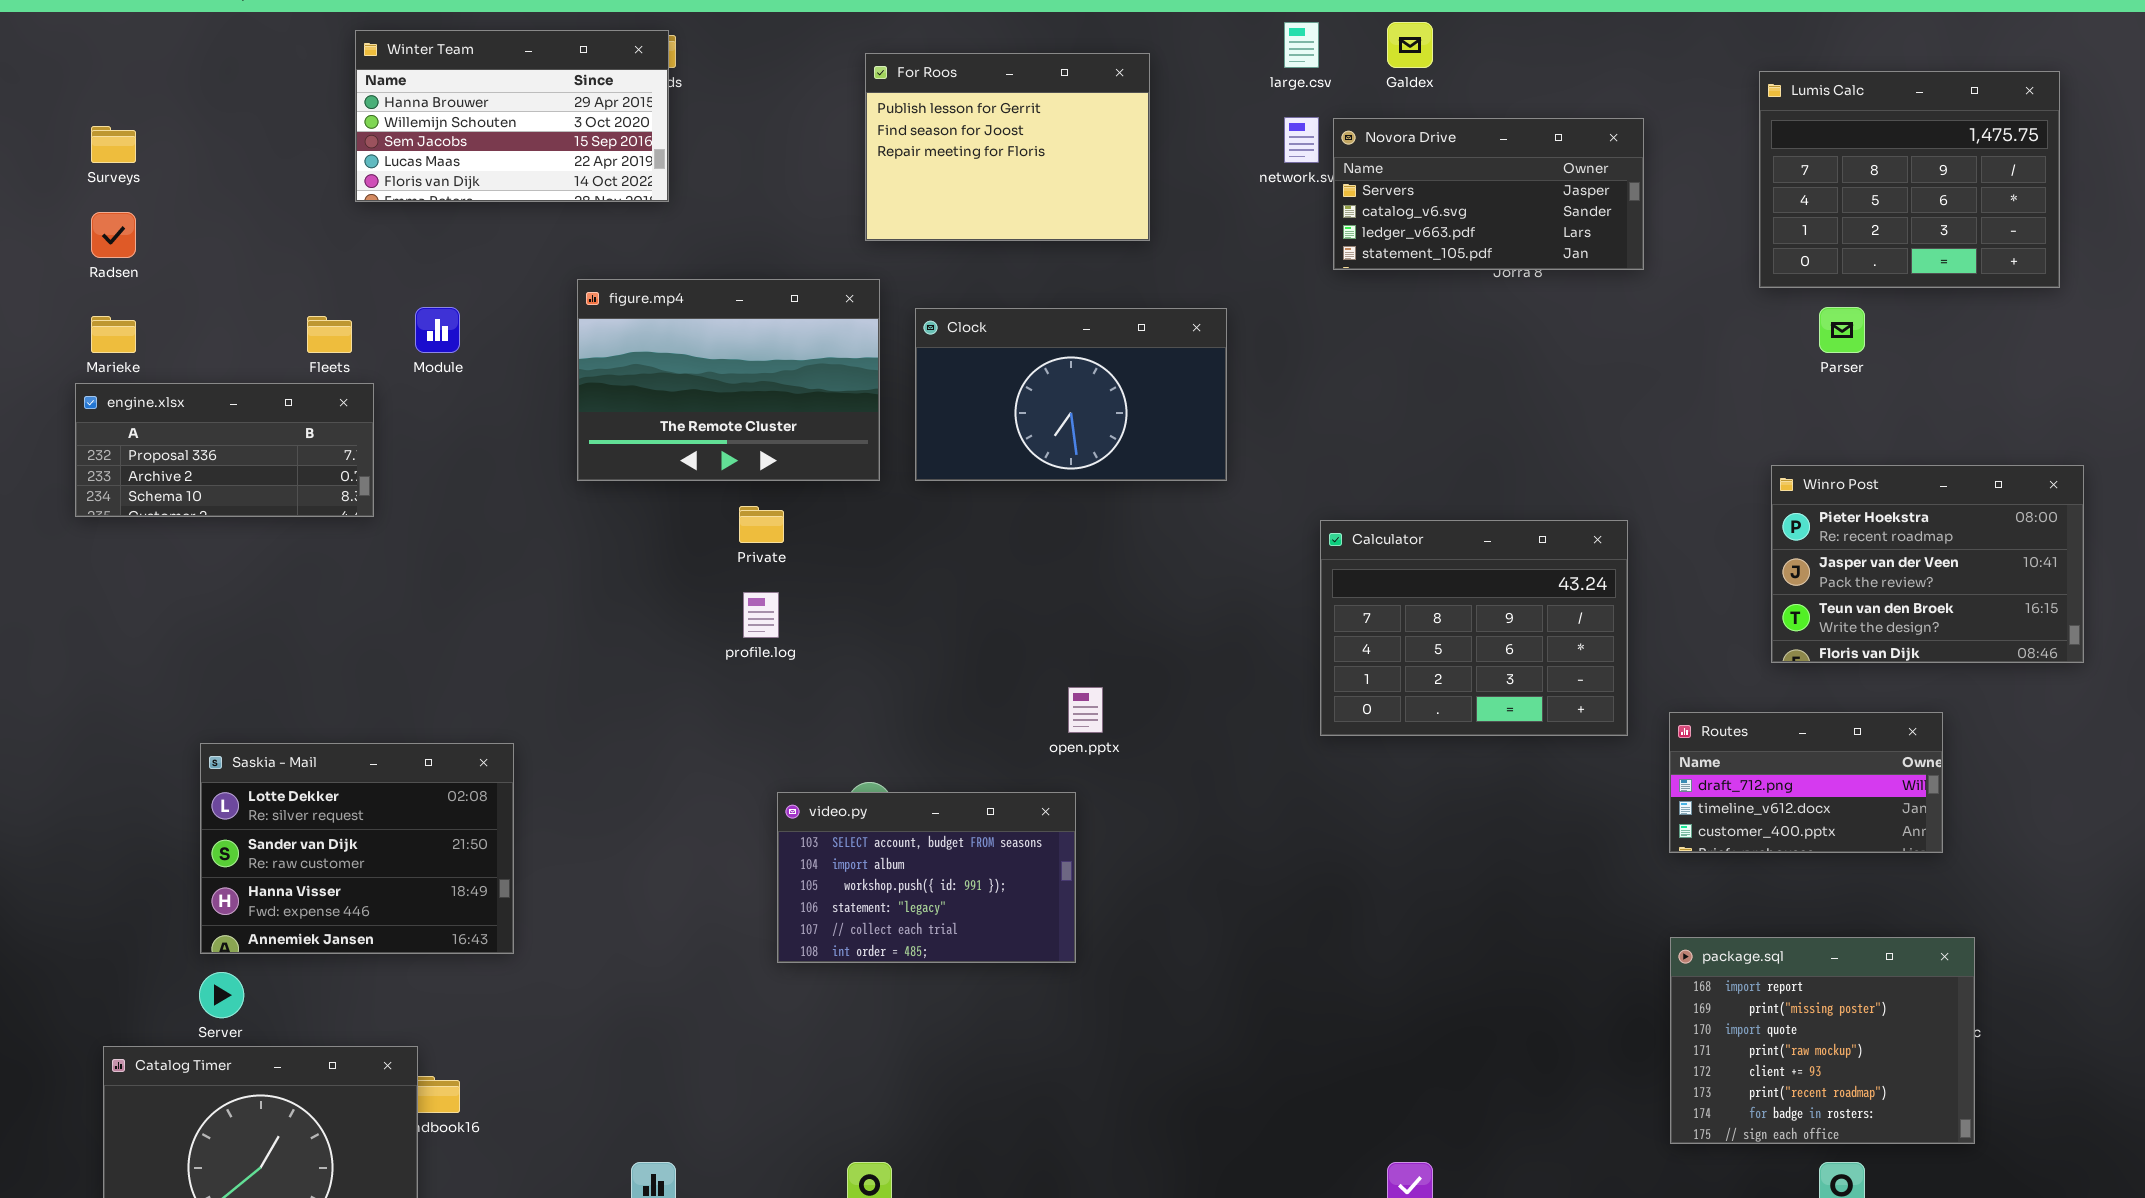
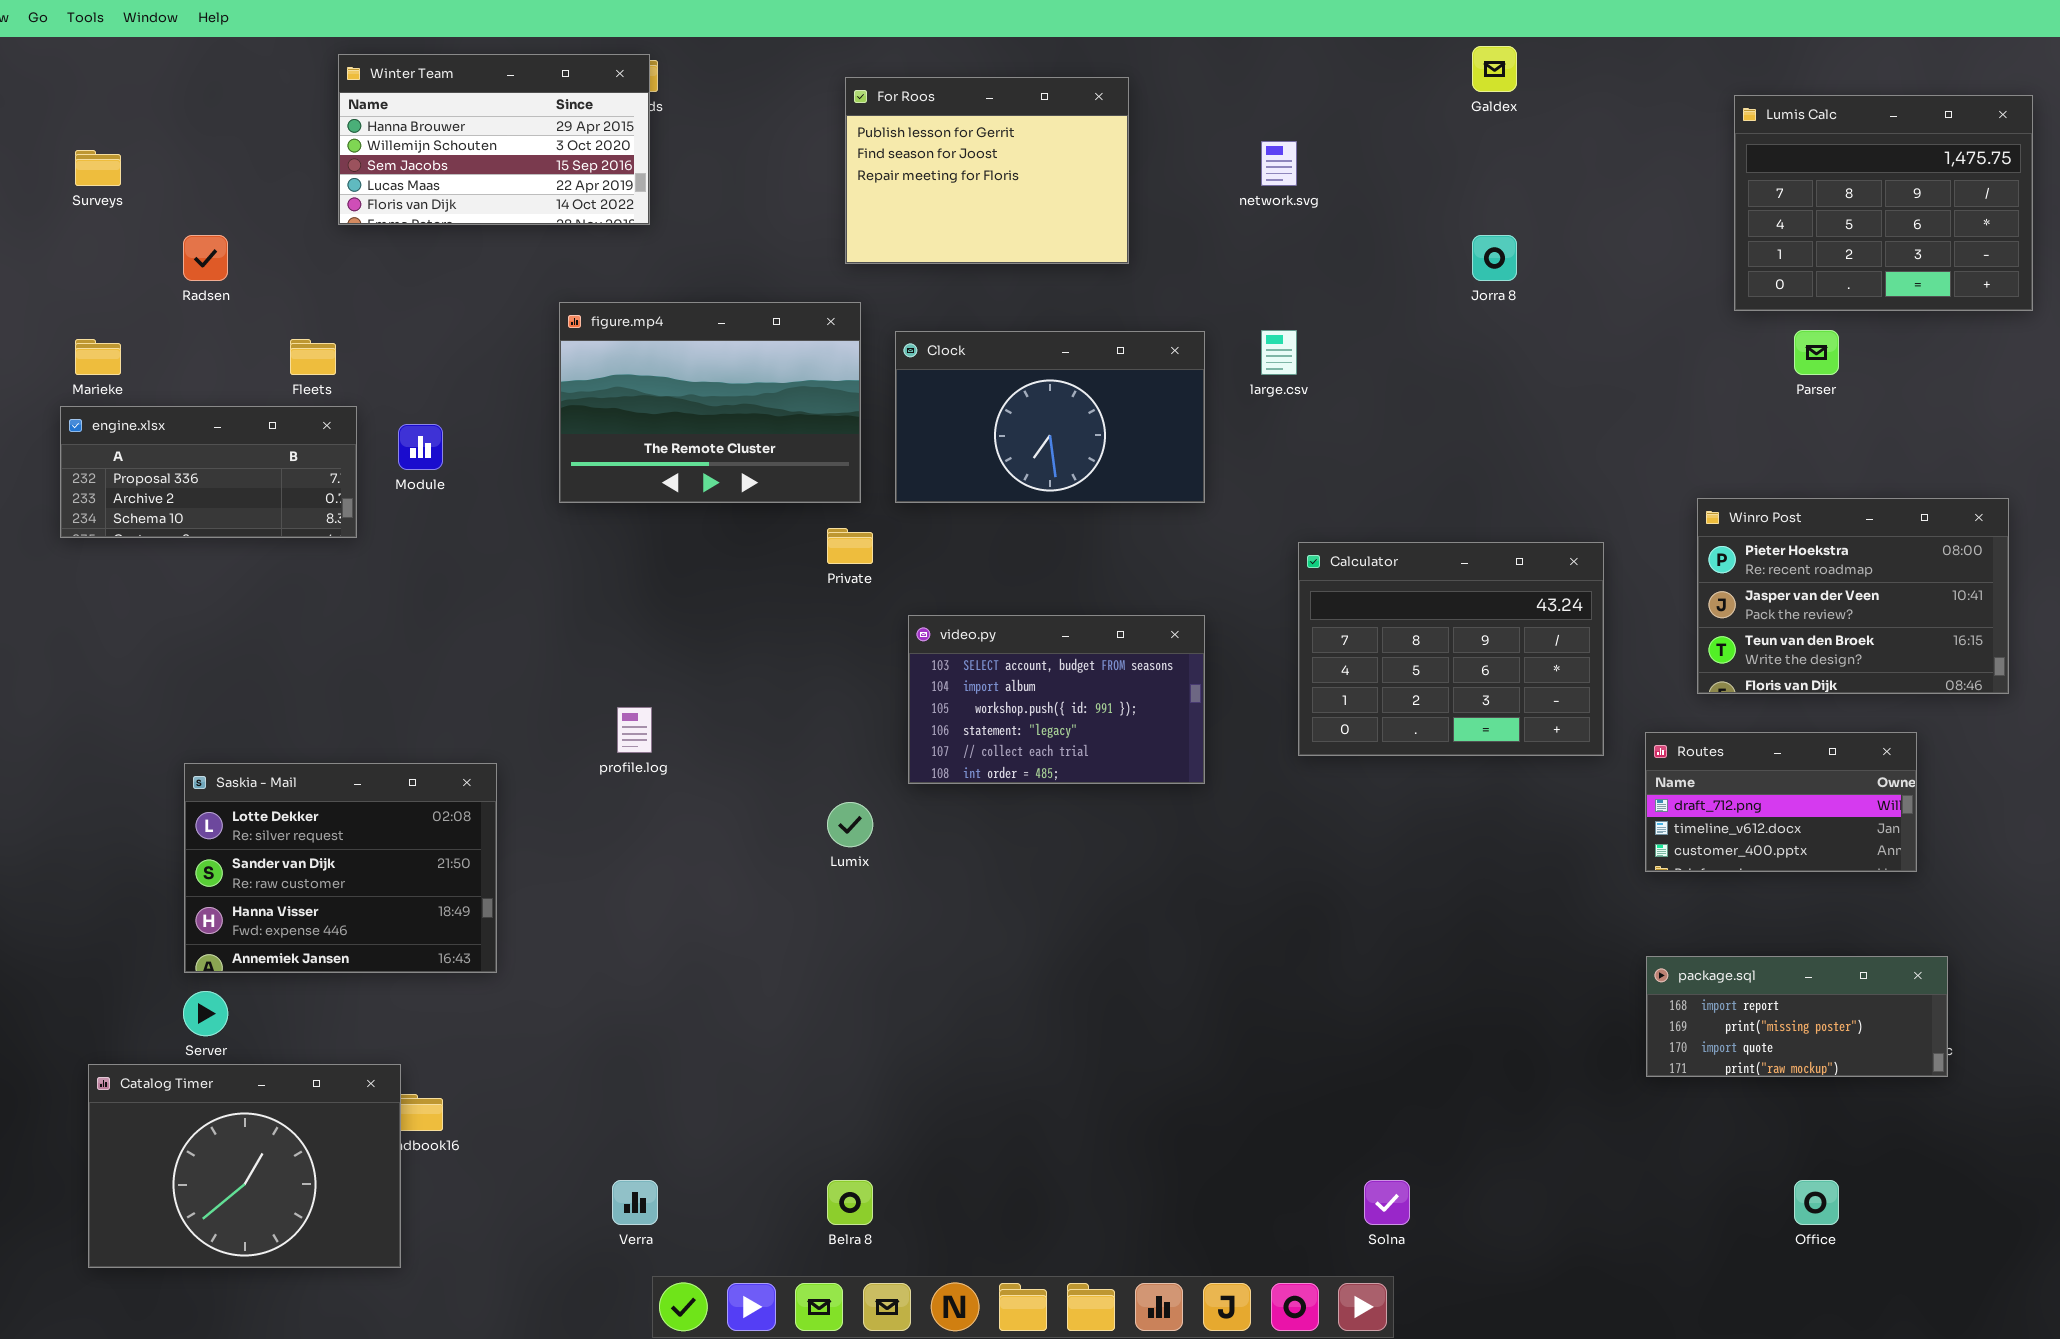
large.csv: [1284,22,1319,68] -> [1261,330,1297,375], moved
Galdex: [1387,22,1433,68] -> [1472,46,1517,92], moved
Novora Drive: [1333,118,1644,270] -> none, closed
Radsen: [91,212,136,258] -> [183,235,228,281], moved
Module: [415,307,460,353] -> [398,424,443,470], moved
Winro Post: [1771,465,2084,663] -> [1697,498,2009,694], moved
Private: [739,506,784,543] -> [827,528,873,564], moved
profile.log: [743,592,779,638] -> [617,707,652,753], moved
video.py: [777,792,1076,963] -> [908,615,1205,784], moved
package.sql: [1670,937,1975,1144] -> [1646,956,1948,1077], resized

